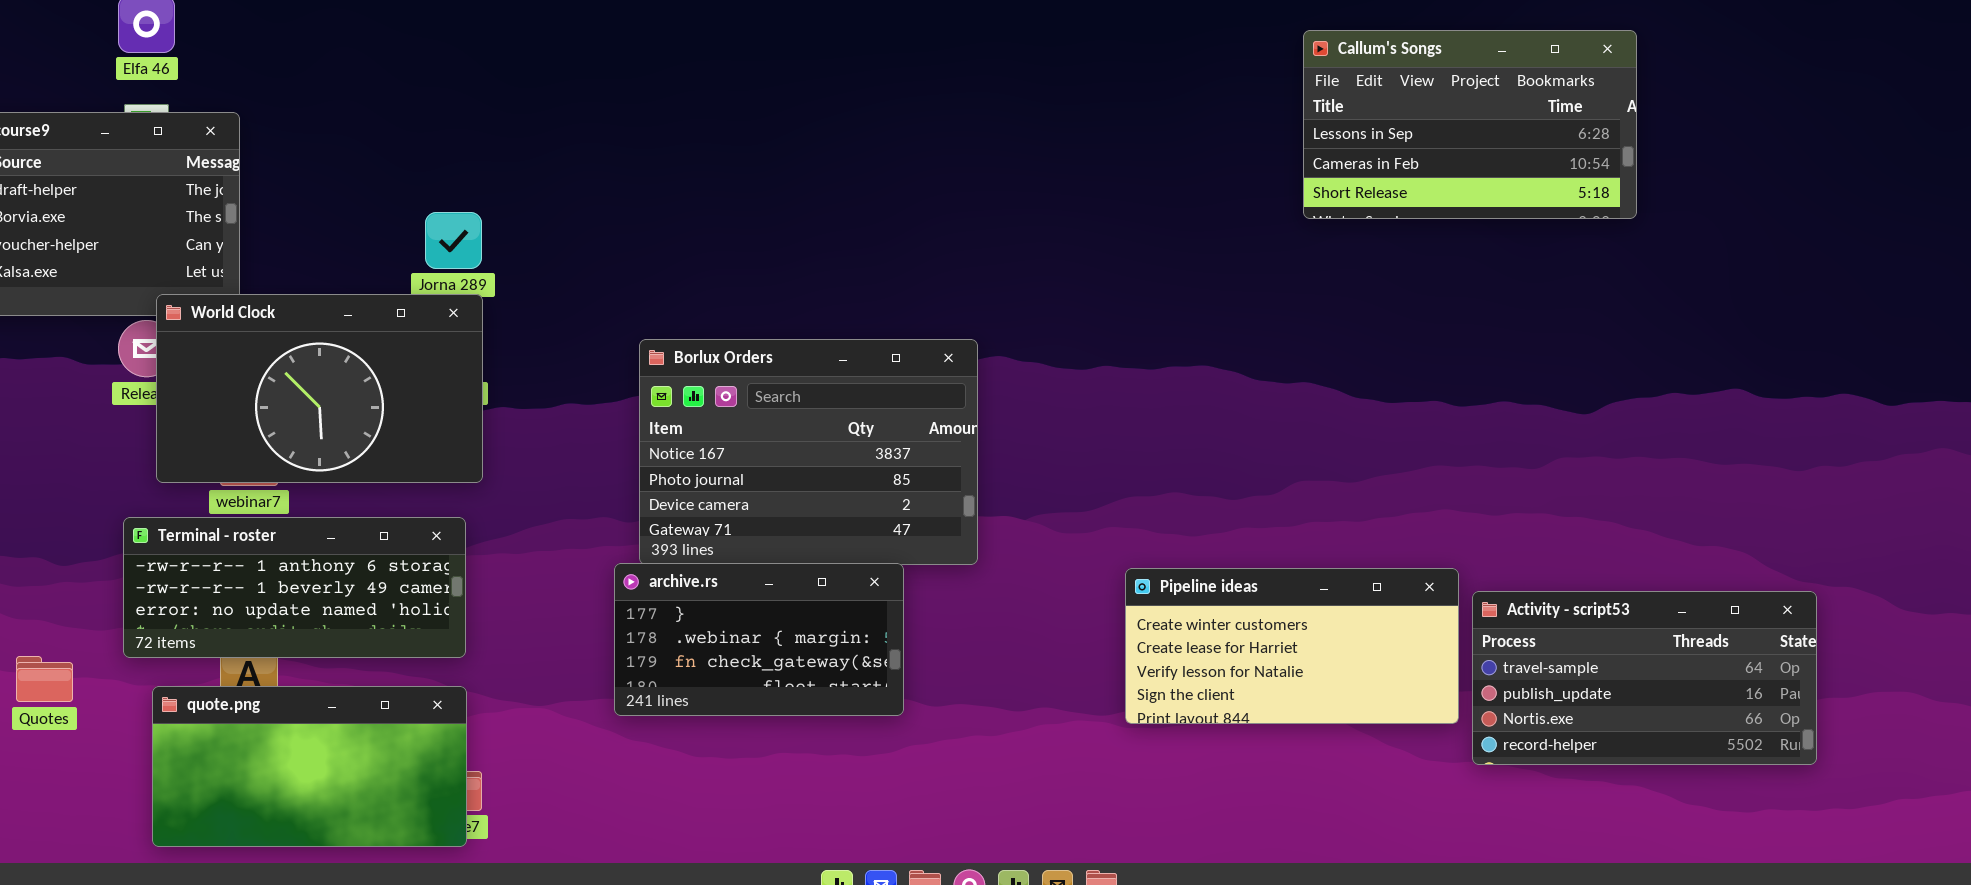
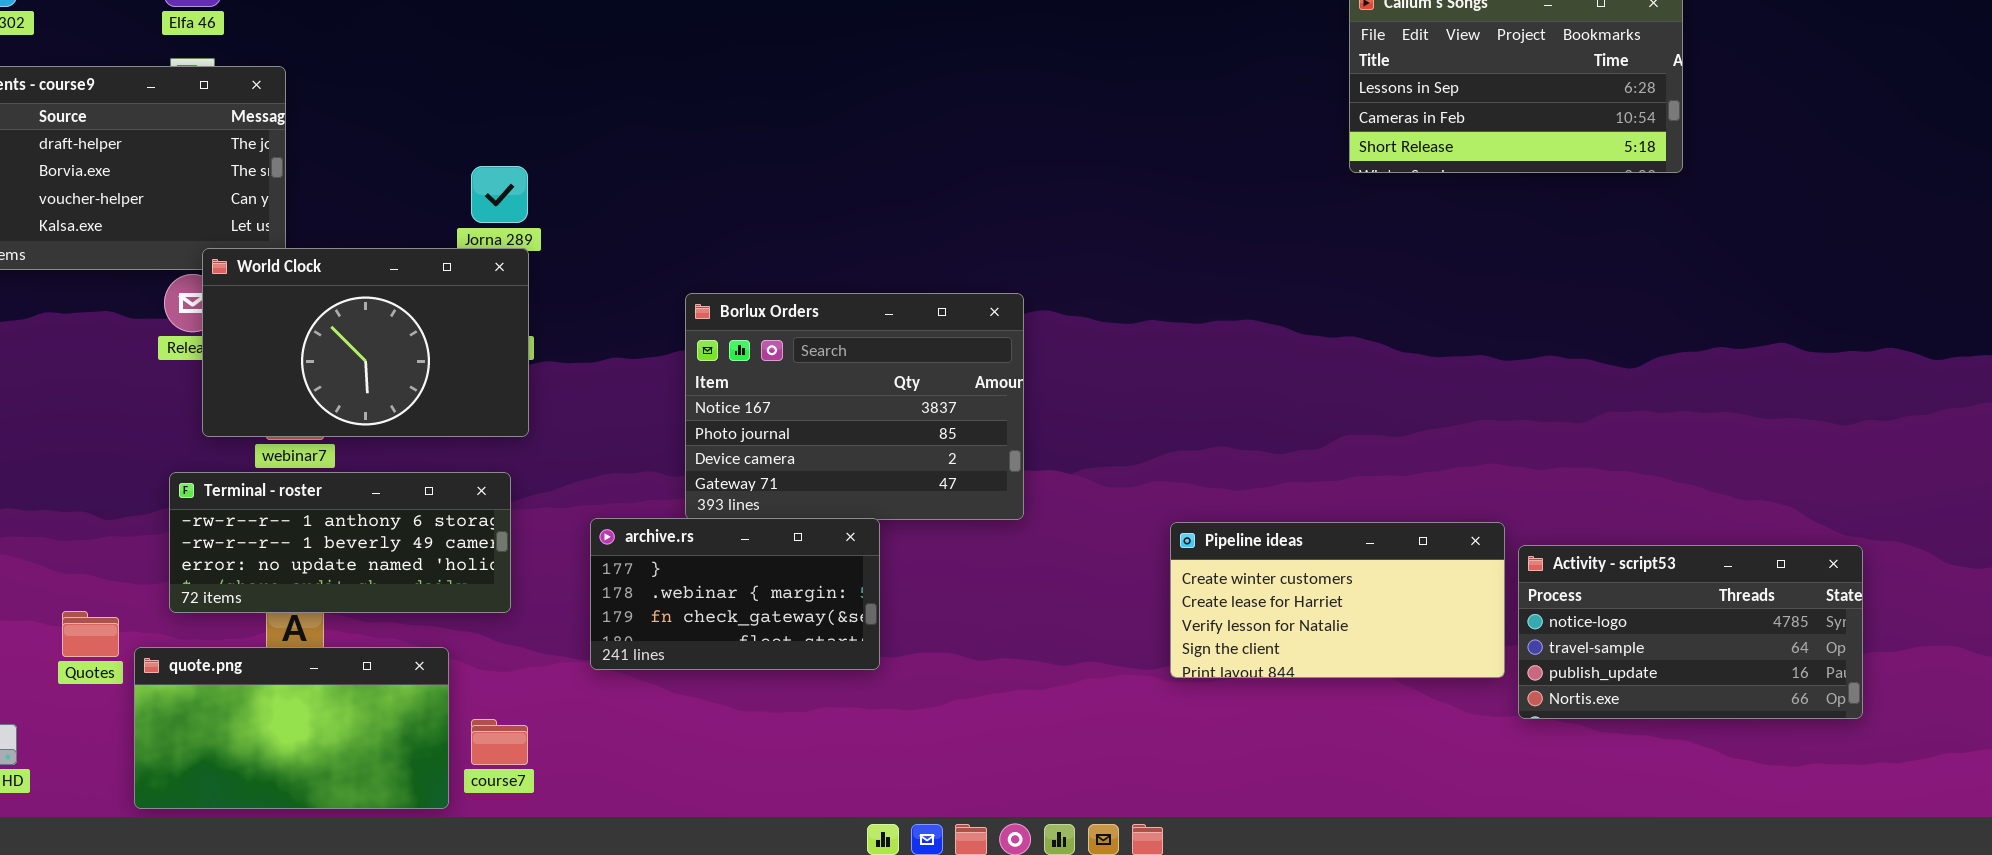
archive.rs: [614,563,904,716] -> [590,518,880,670], moved
Activity - script53: [1472,591,1817,765] -> [1518,545,1863,719], scrolled up 1 row
quote.png: [152,686,467,847] -> [134,647,449,809], moved

